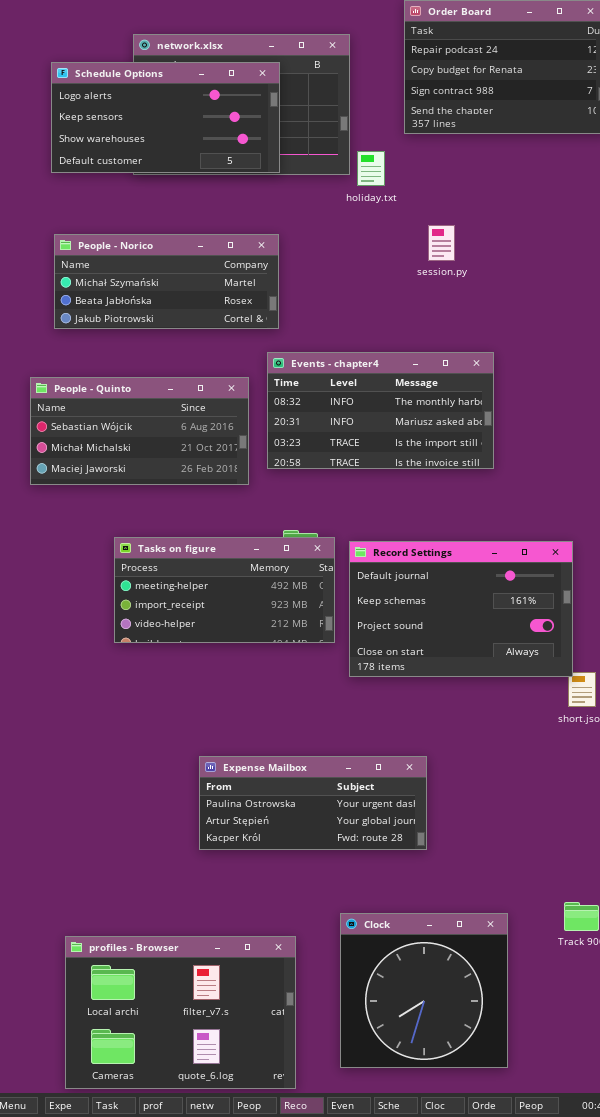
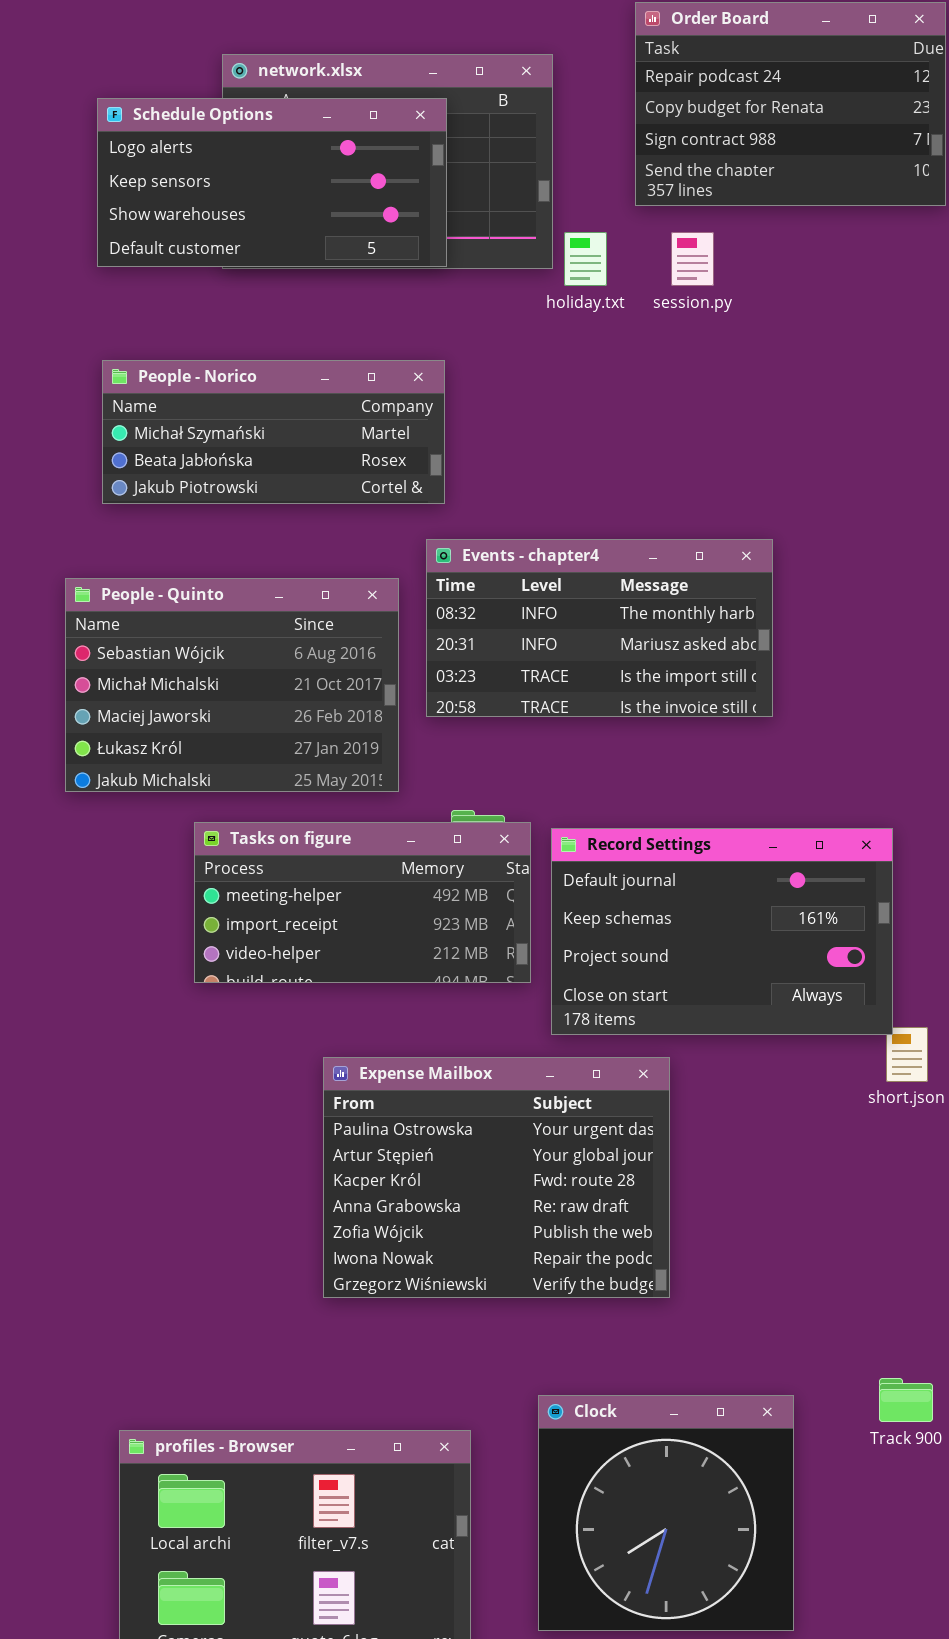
session.py: [428,225,455,261] -> [671,232,714,286], moved
People - Quinto: [30,377,249,485] -> [65,578,399,792], resized
Expense Mailbox: [199,756,427,850] -> [323,1057,670,1298], resized

